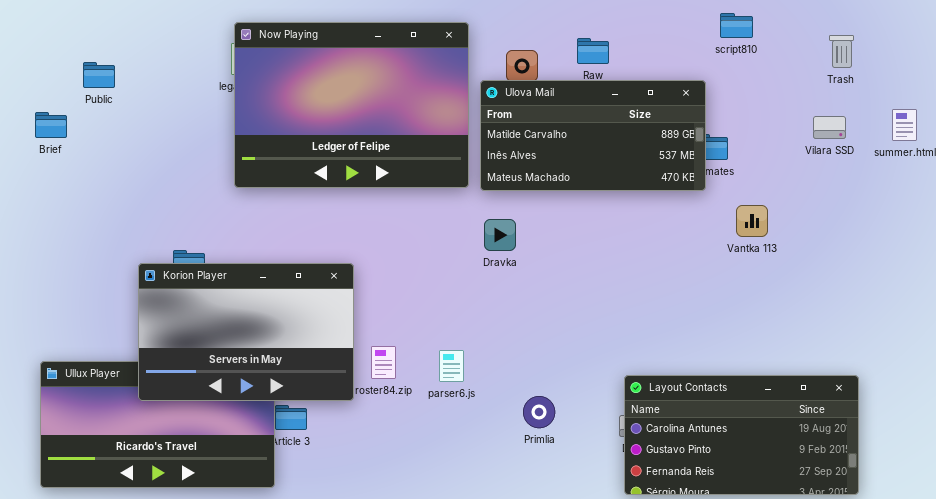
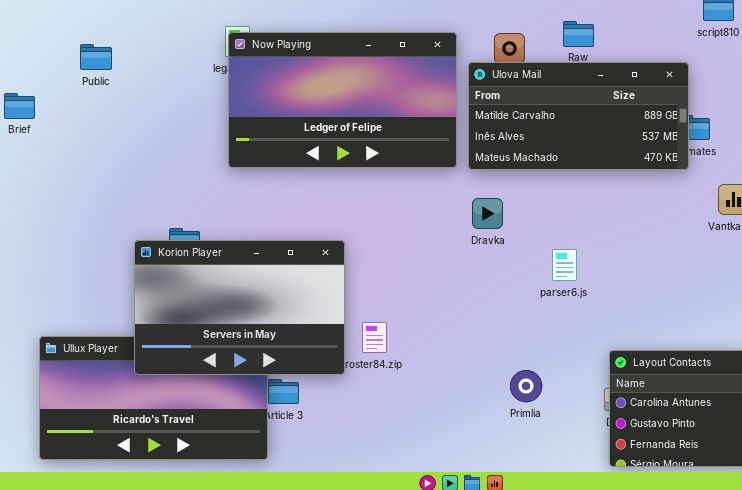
Now Playing: [234,22,469,188] -> [228,32,457,168], resized
Brief: [35,112,67,138] -> [4,93,35,119], moved
parser6.js: [439,350,464,382] -> [552,249,577,281], moved

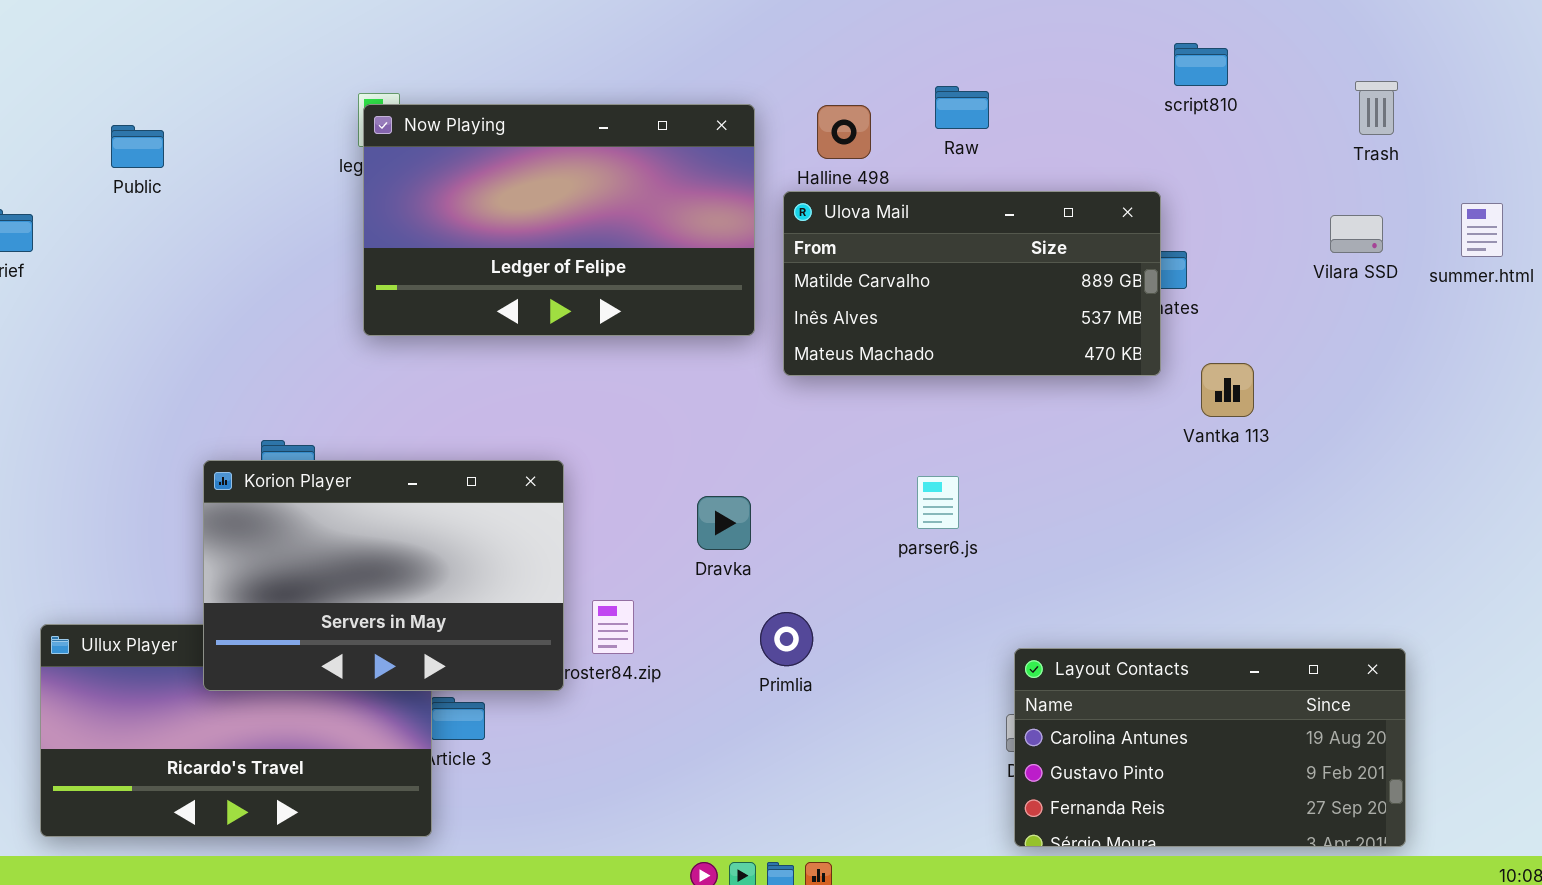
Ulova Mail: [468,62,689,170] -> [783,191,1161,376], moved
Dravka: [472,198,503,229] -> [697,496,751,550], moved
Primlia: [510,370,542,402] -> [760,612,813,666], moved

